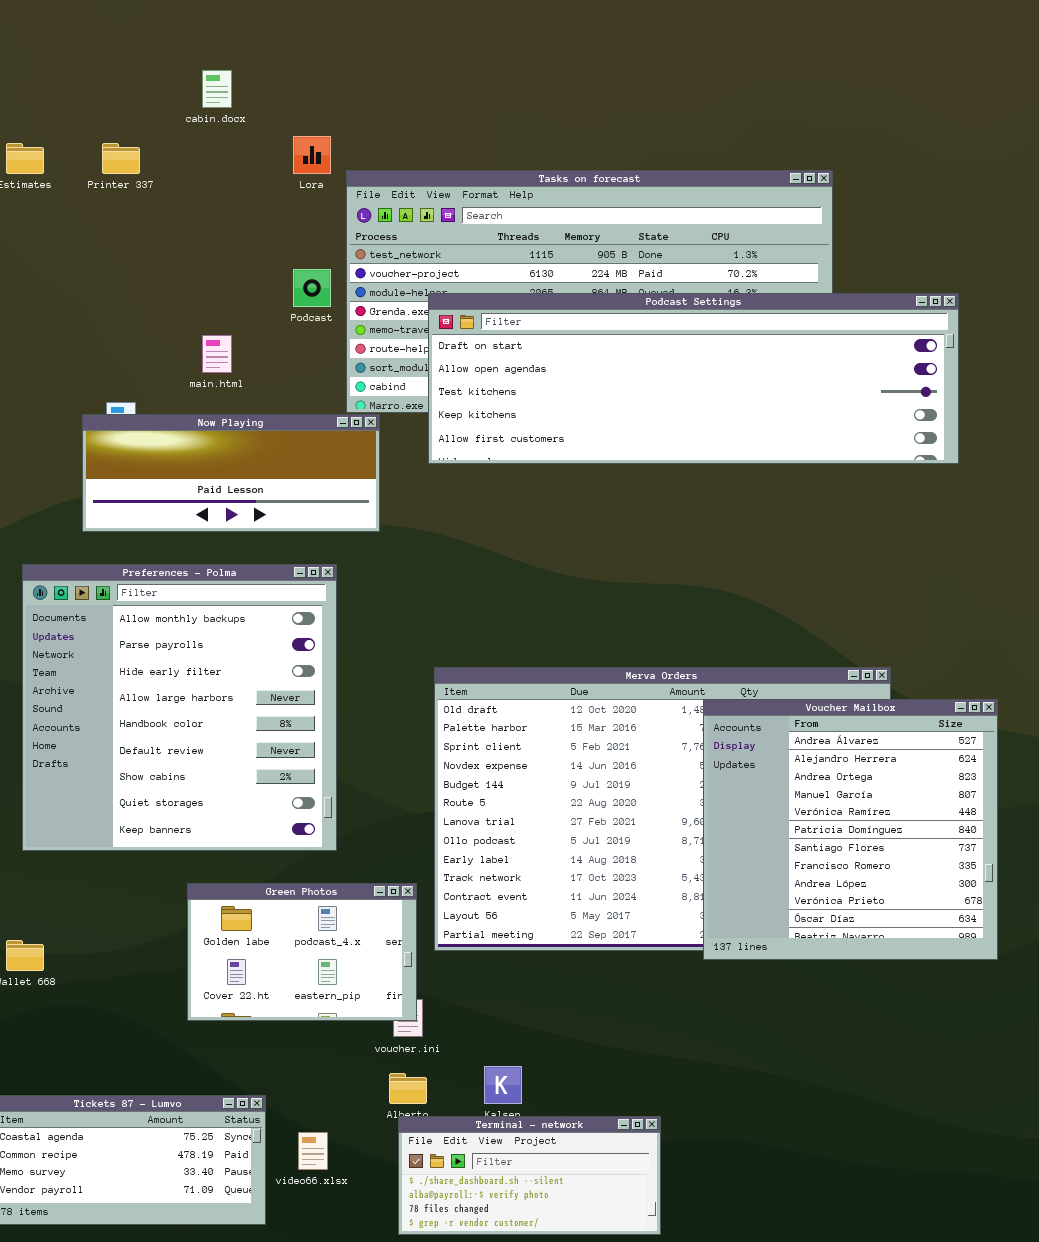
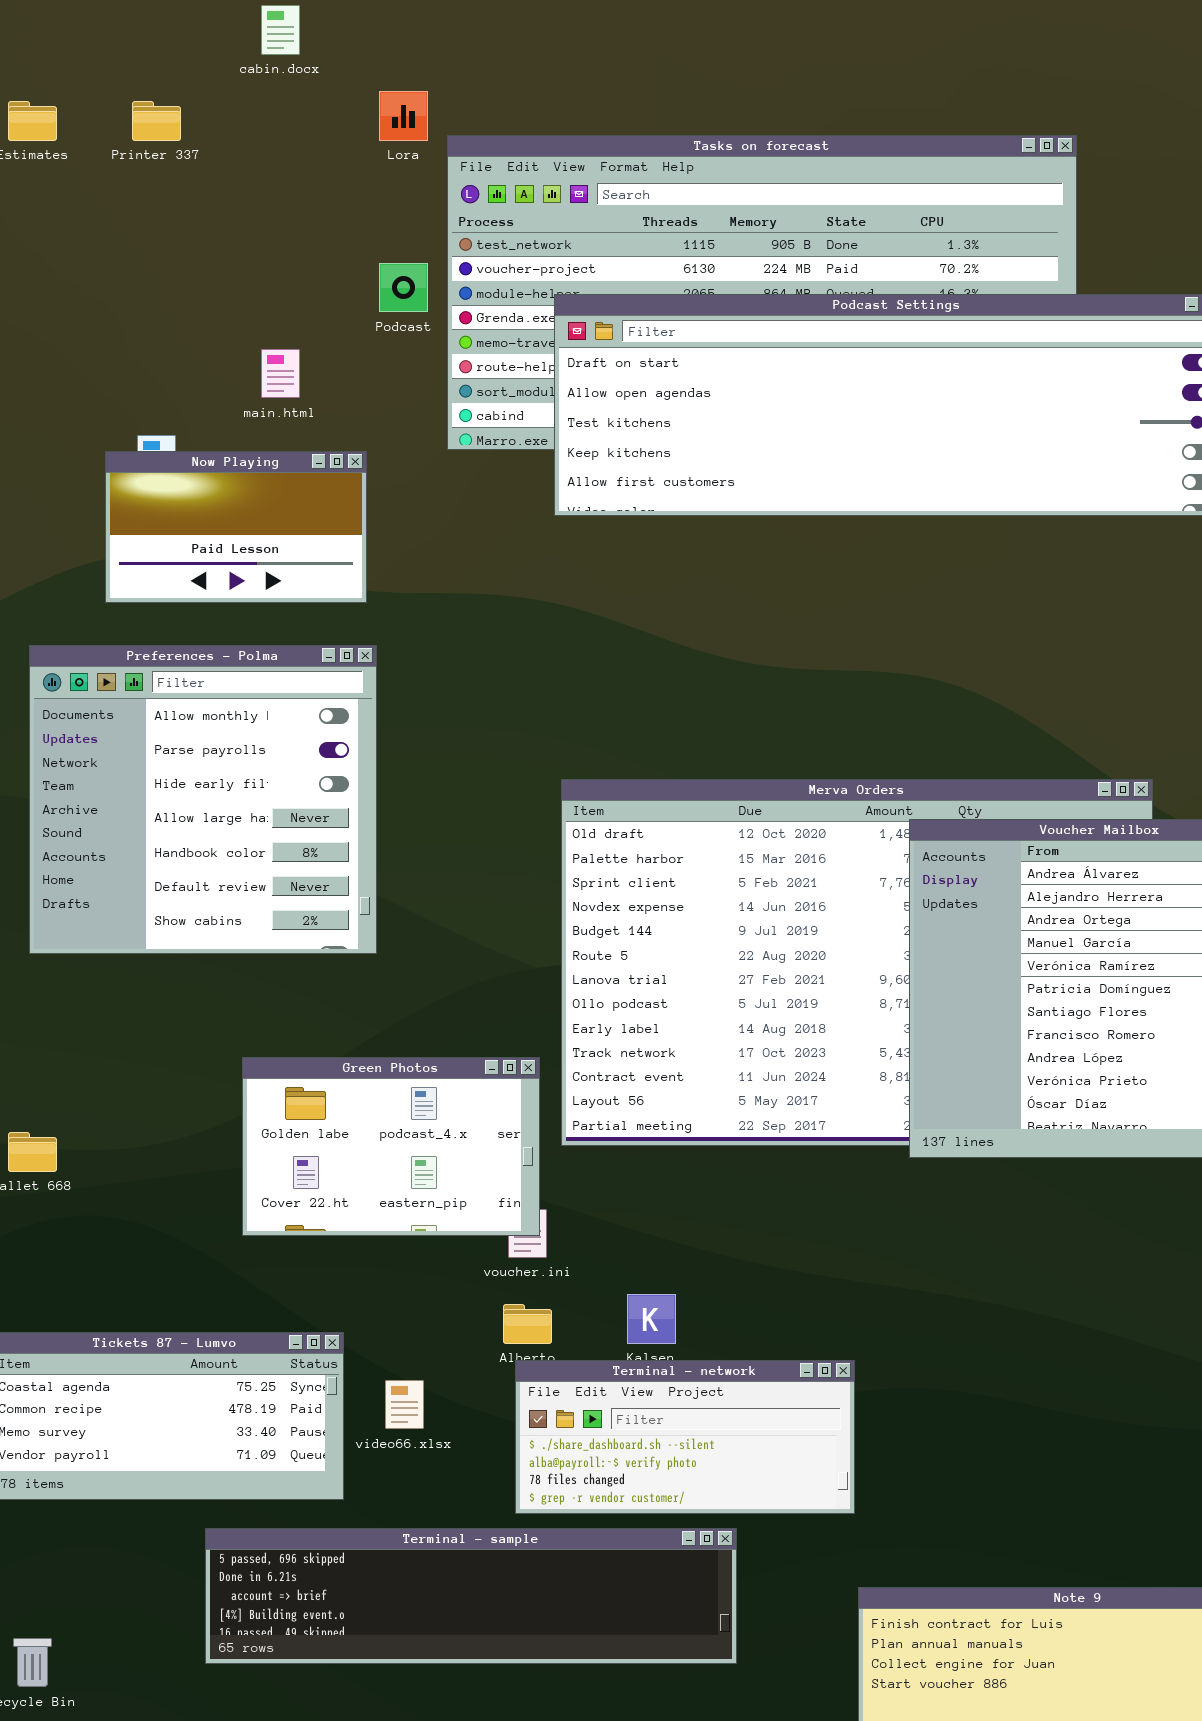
Now Playing: [82,414,380,532] -> [105,451,367,603], resized
Preferences - Polma: [22,564,337,851] -> [29,645,377,954], resized

